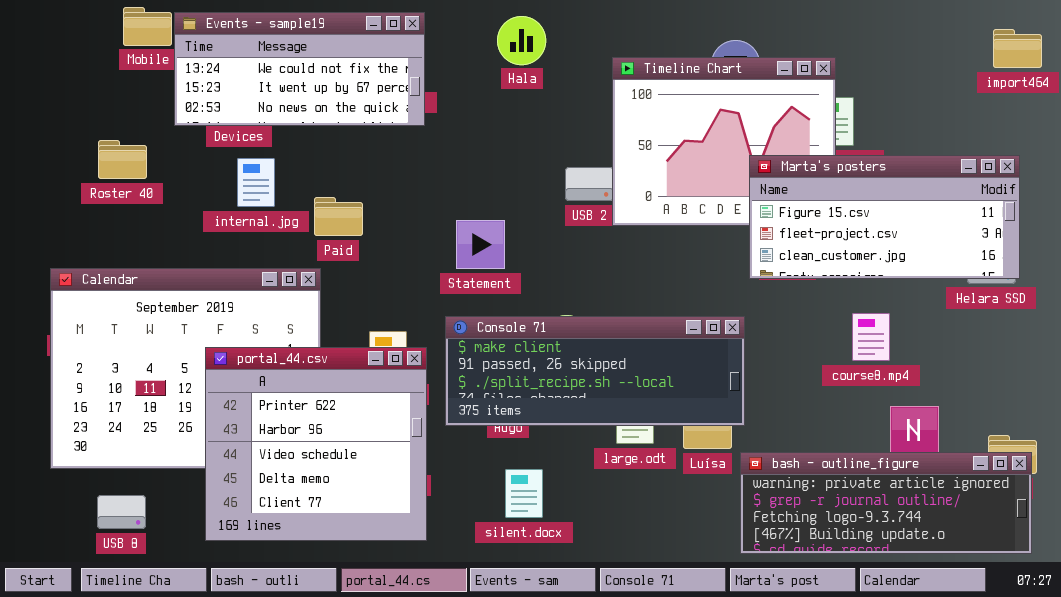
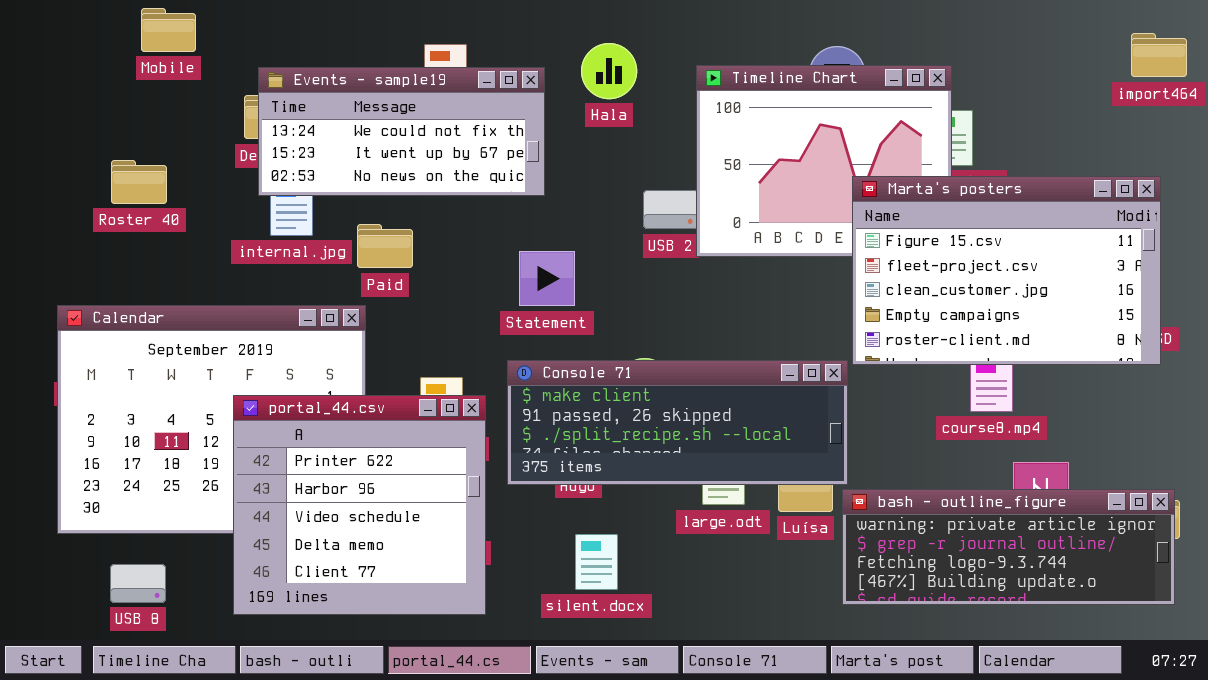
Events - sample19: [174,12,425,126] -> [258,67,545,196], moved
Hala: [497,16,546,65] -> [581,43,637,99], moved
Marta's posters: [749,155,1020,279] -> [852,176,1161,365], resized
bash - outline_figure: [740,452,1032,554] -> [842,489,1175,605], moved

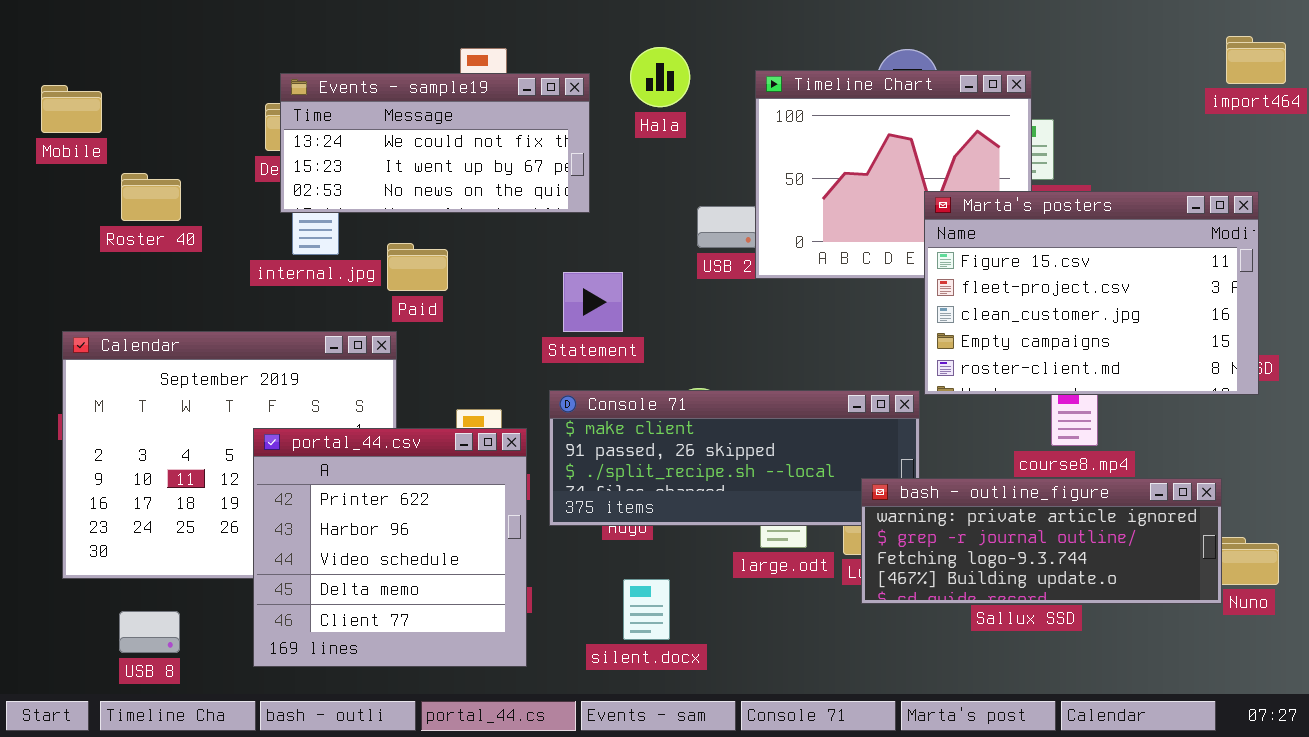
Mobile: [141,8,196,52] -> [41,85,102,133], moved
bash - outline_figure: [842,489,1175,605] -> [861,478,1222,604], moved

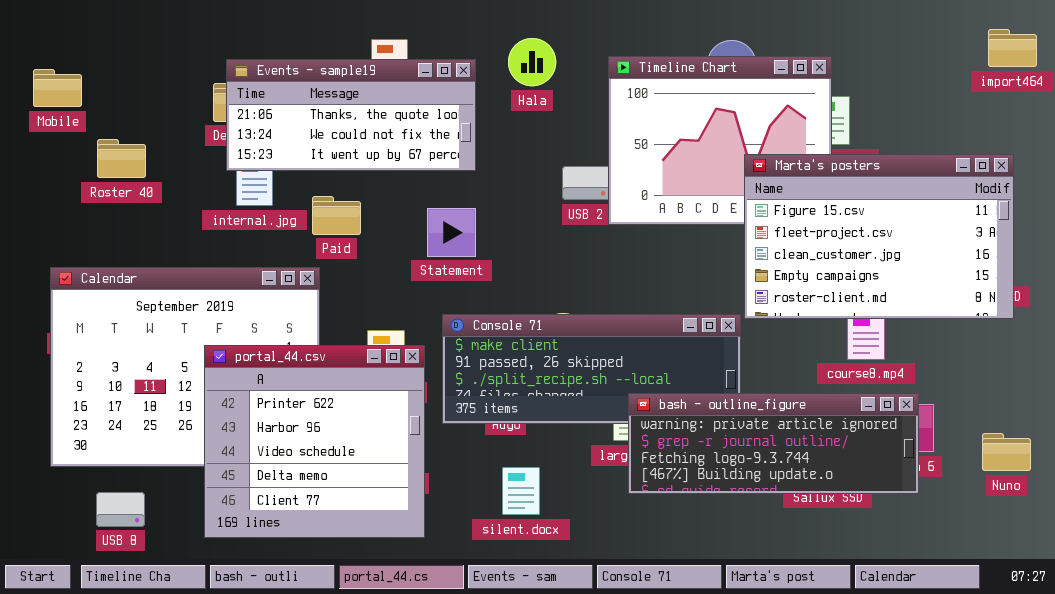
Events - sample19: [280,73,590,213] -> [226,59,476,171], scrolled up 1 row
Statement: [563,272,623,332] -> [427,208,476,257], moved
bash - outline_figure: [861,478,1222,604] -> [628,393,919,494], moved

